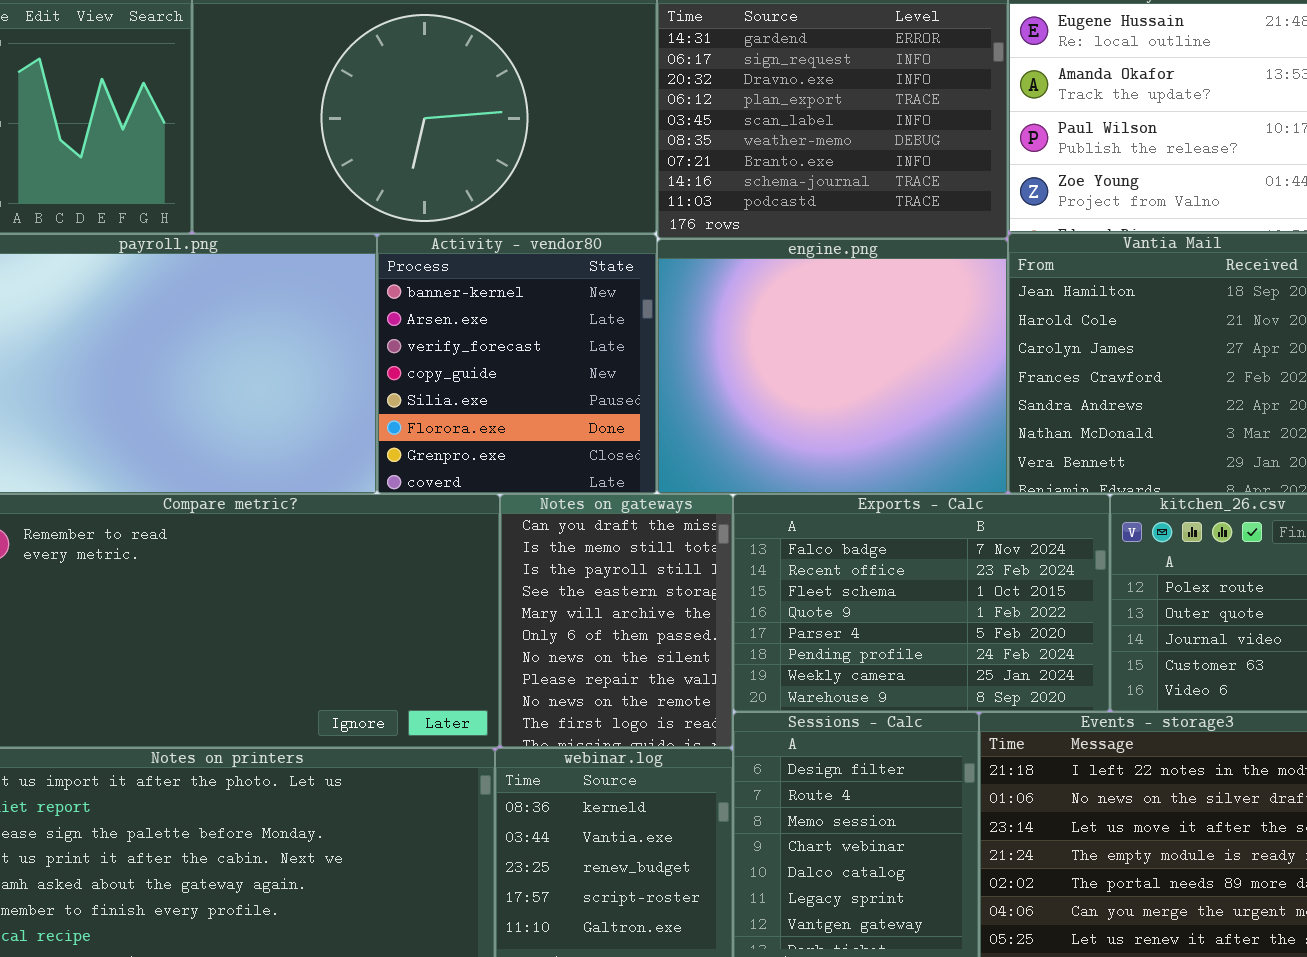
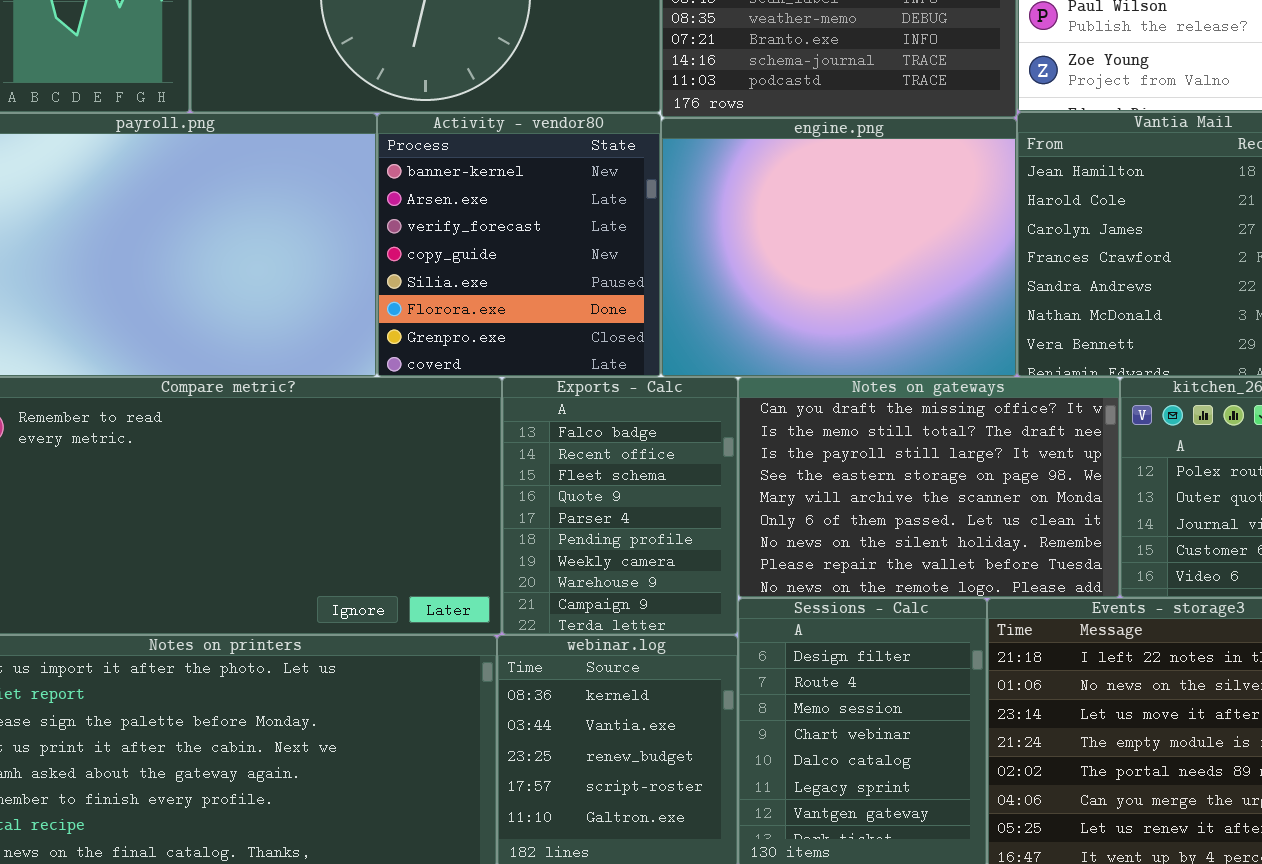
Notes on gateways: [500,494,733,748] -> [738,377,1120,598], moved, resized
Exports - Calc: [733,494,1110,712] -> [502,377,738,635], moved, resized

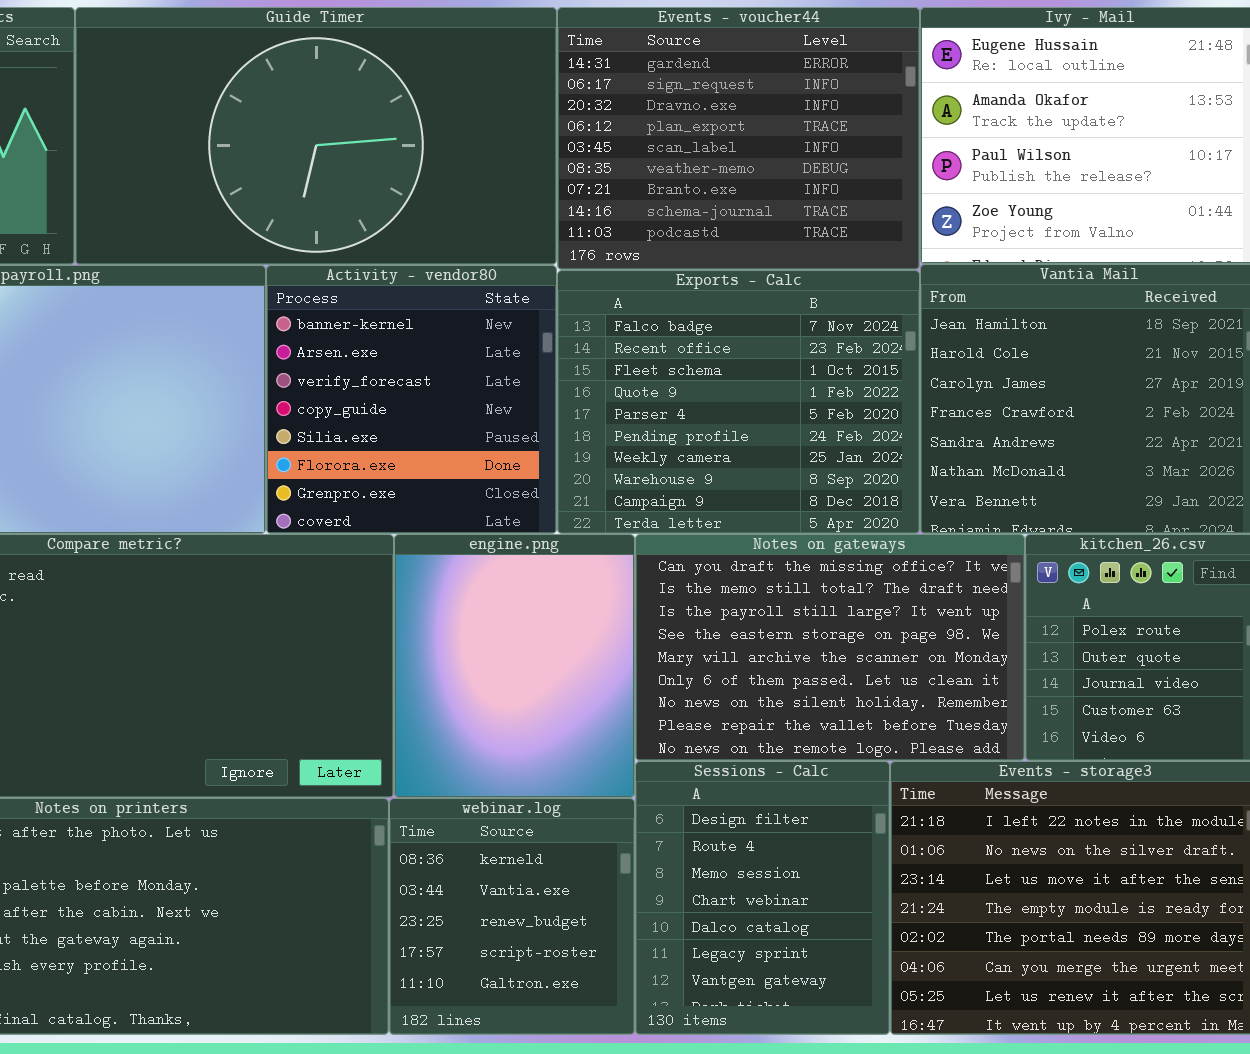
engine.png: [661,118,1017,377] -> [394,534,635,798], moved, resized
Exports - Calc: [502,377,738,635] -> [557,270,920,534], moved, resized

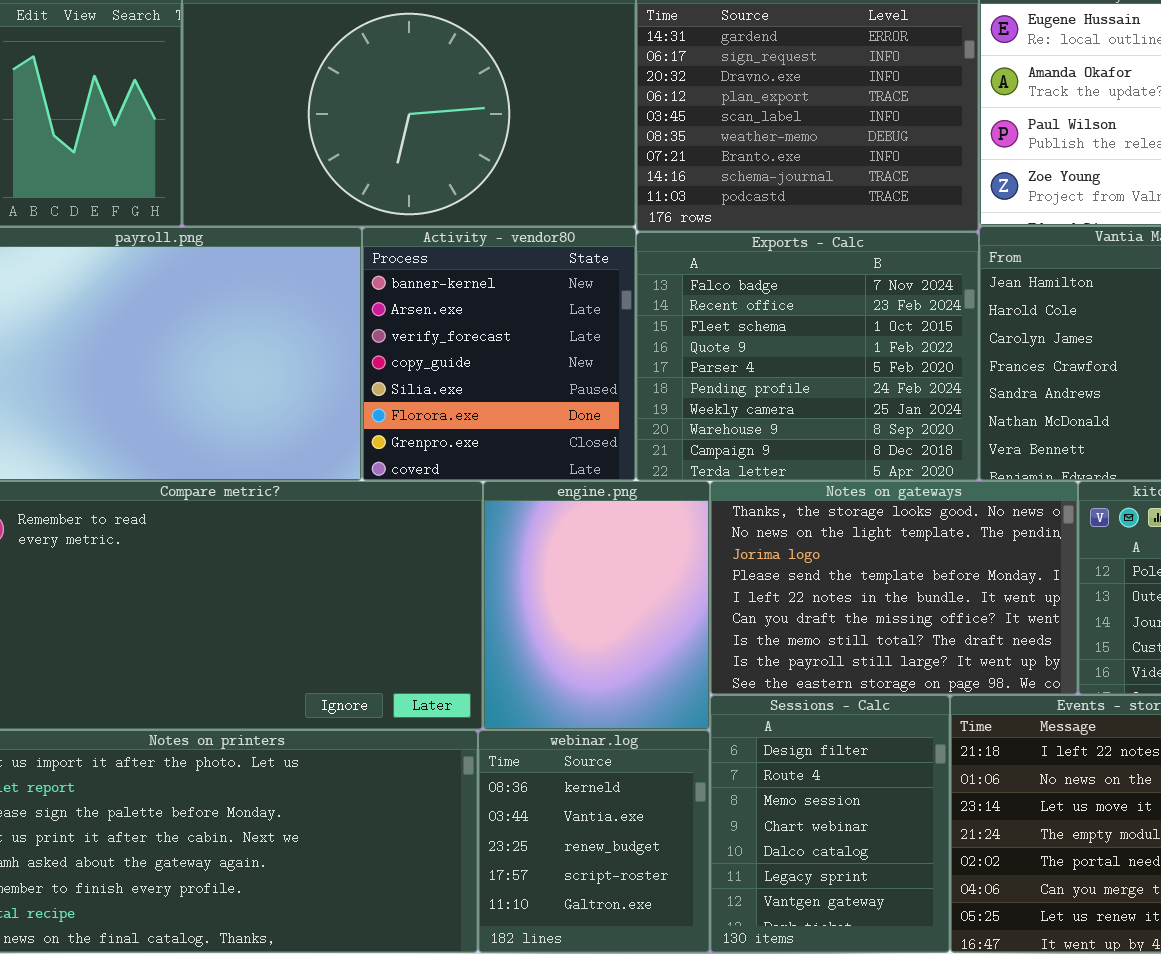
Notes on gateways: [635,534,1025,761] -> [710,481,1078,695], scrolled up 5 rows

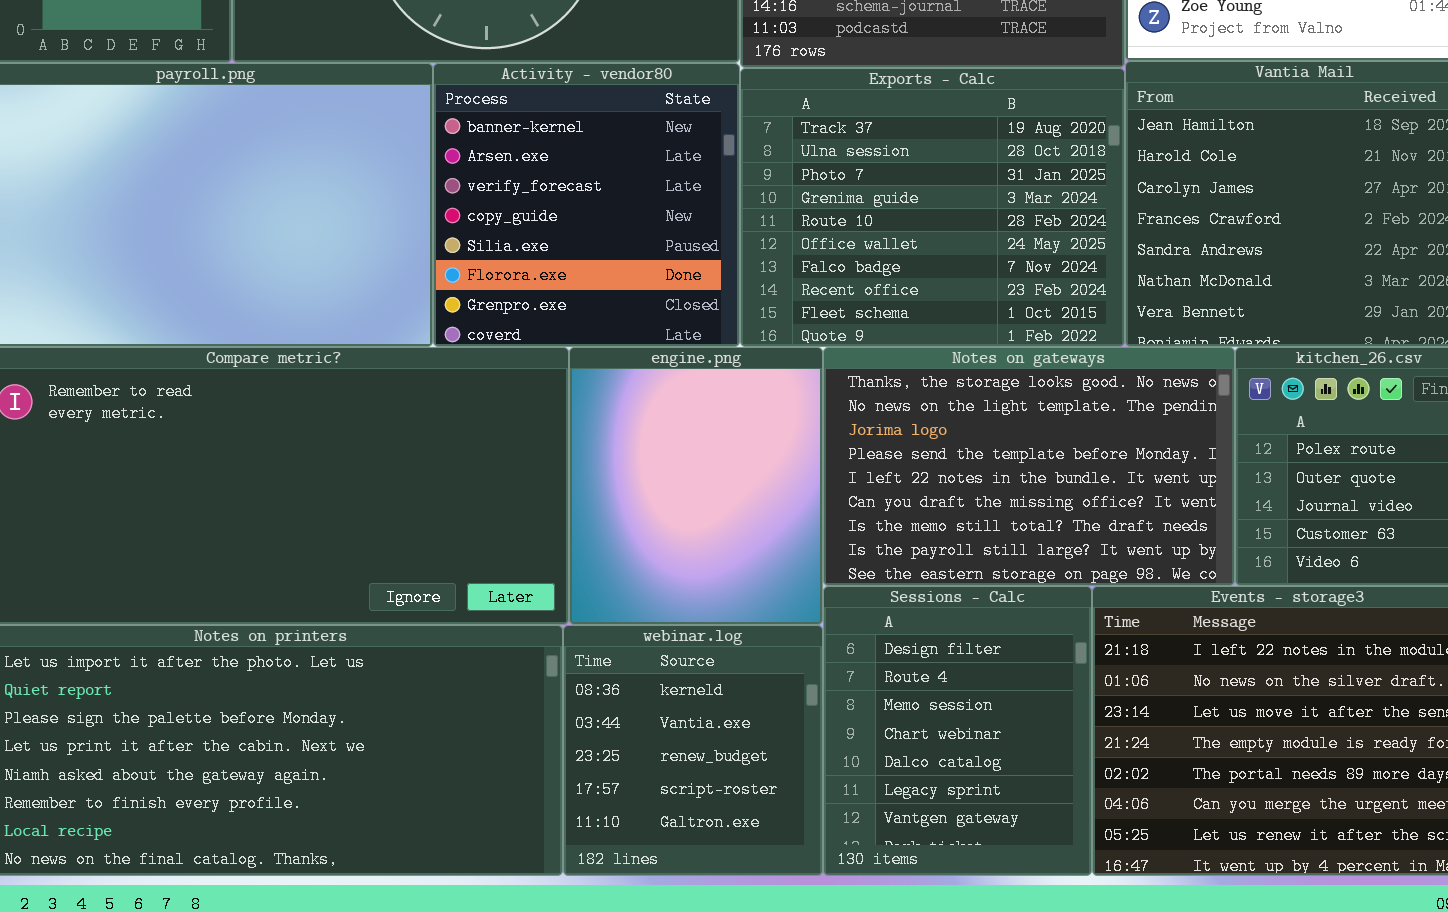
Exports - Calc: [636,232,979,481] -> [740,68,1125,347], scrolled up 6 rows

